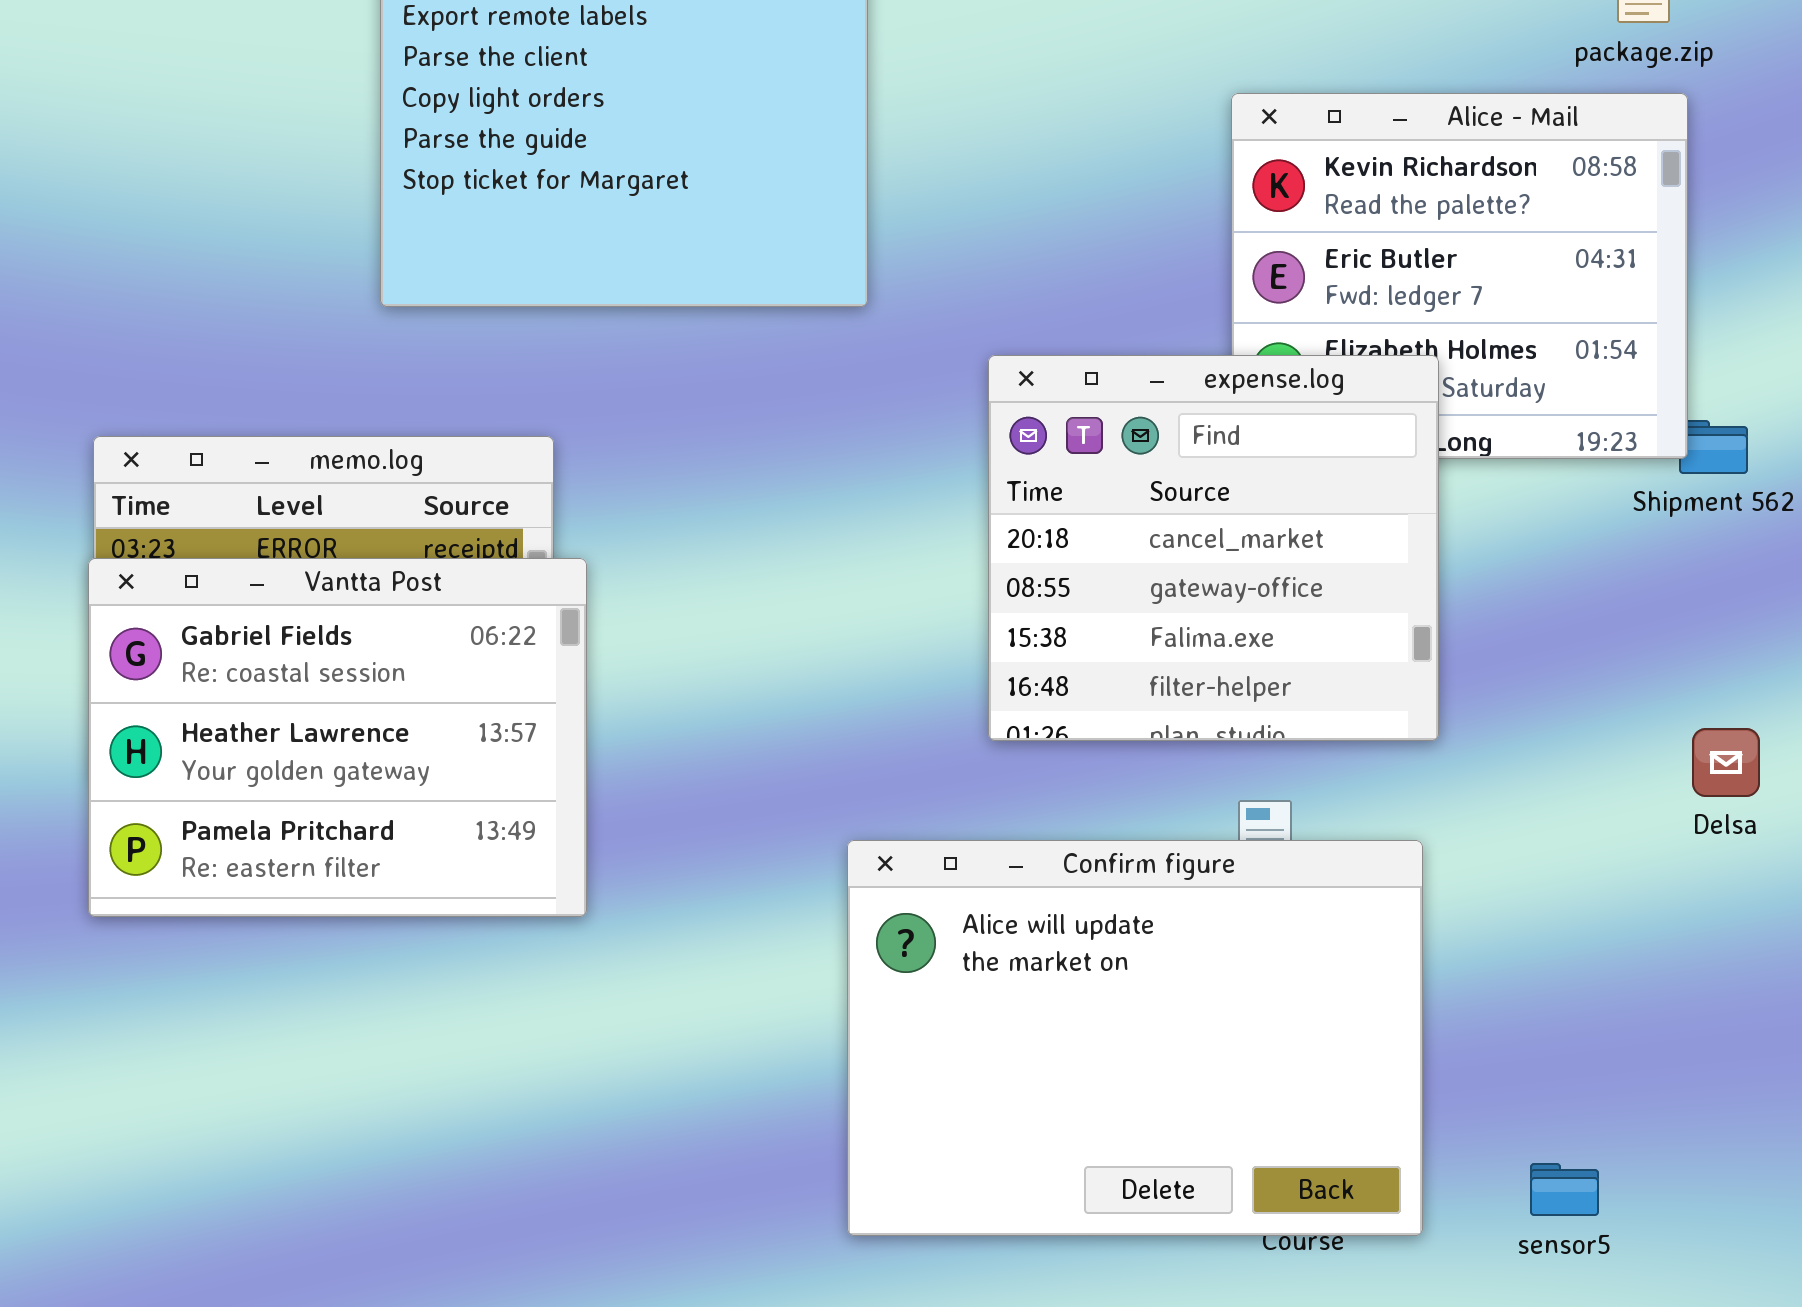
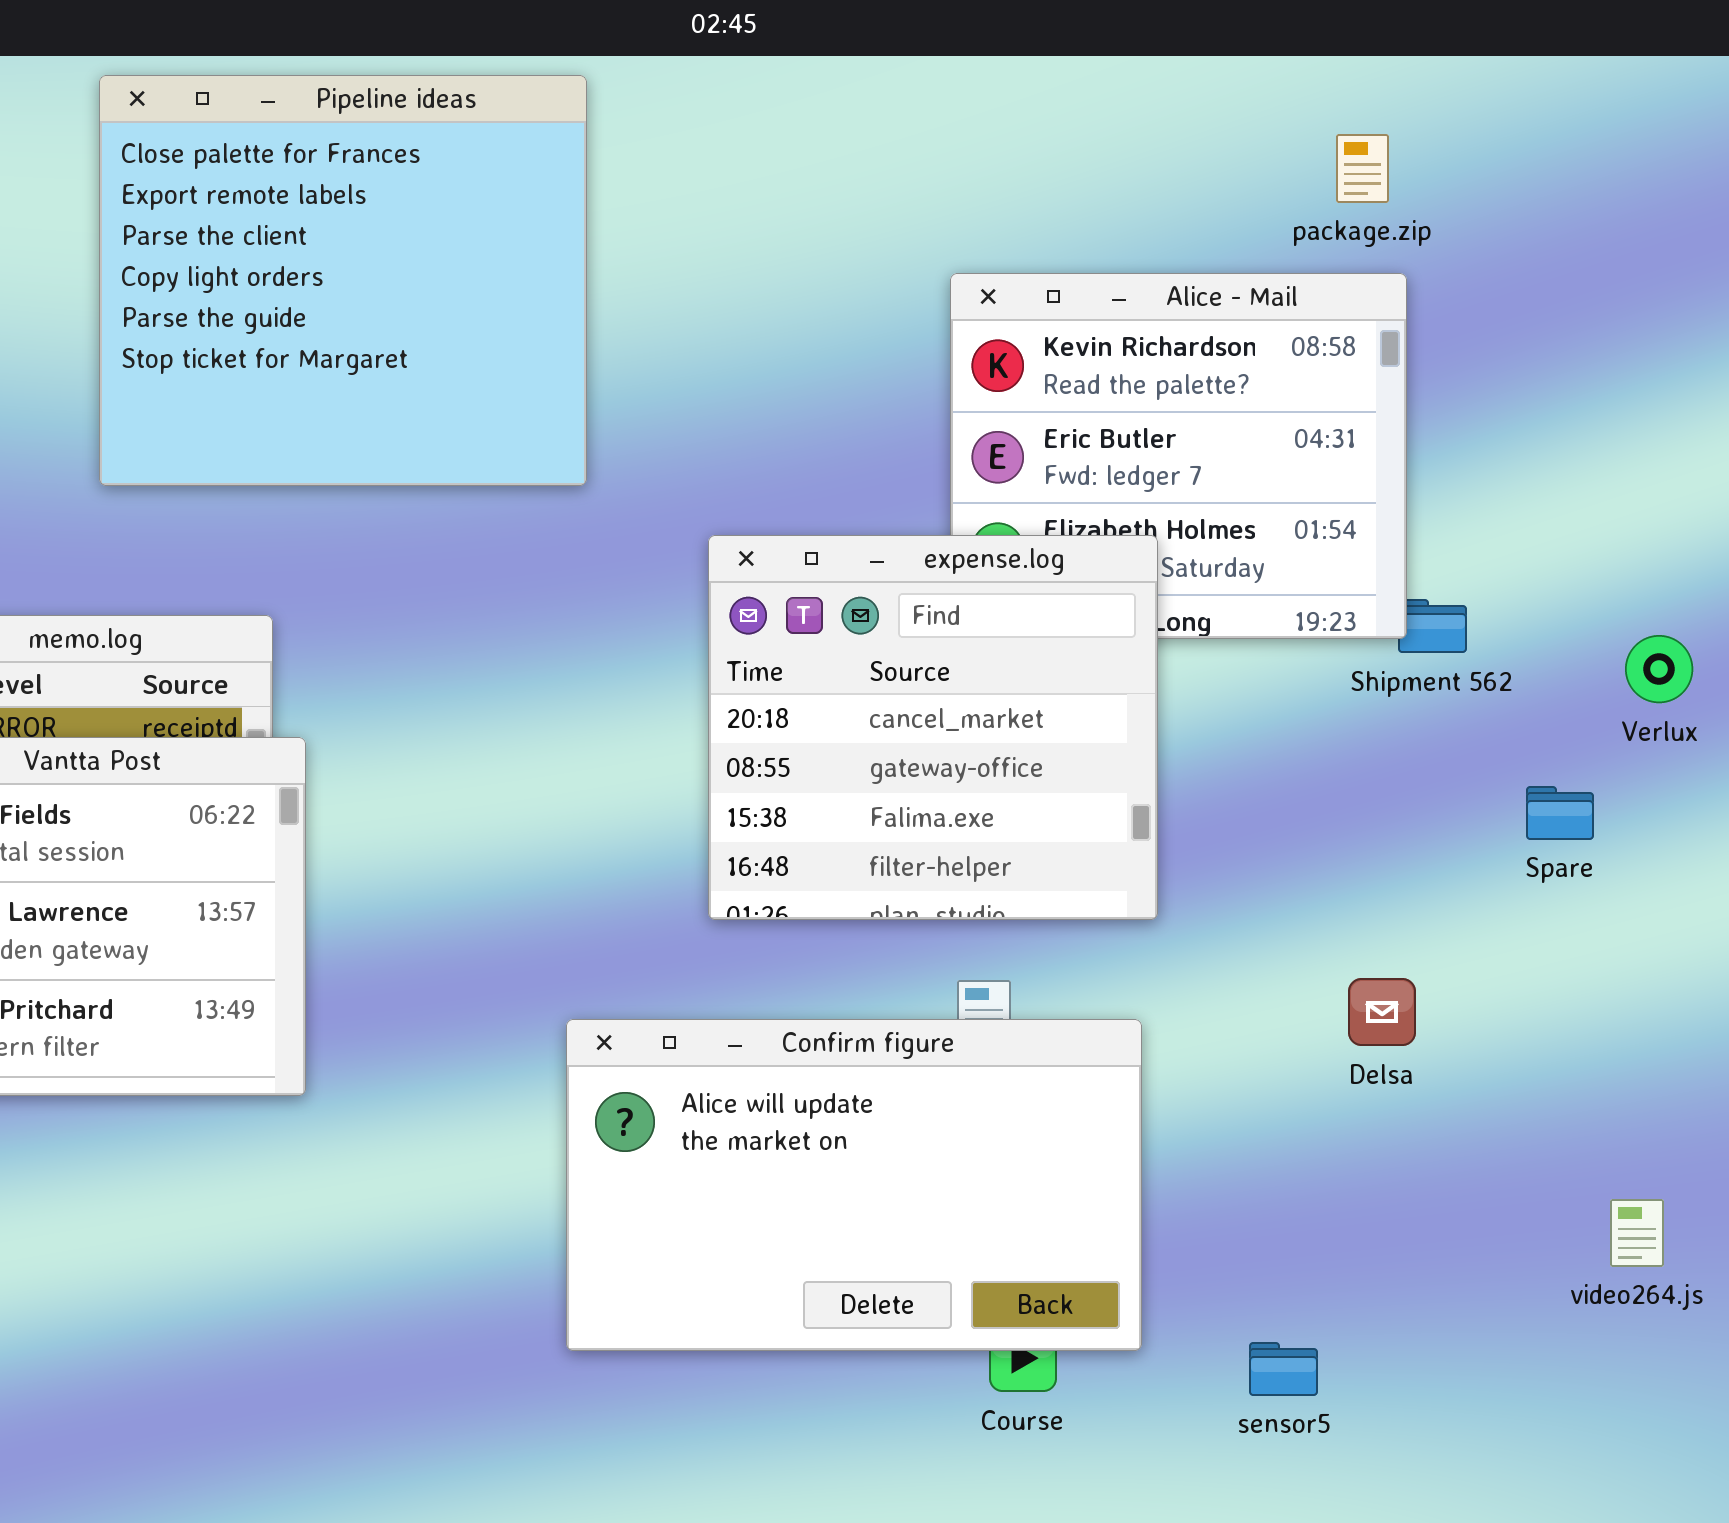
Delsa: [1692,728,1760,797] -> [1348,978,1416,1046], moved
Confirm figure: [847,840,1423,1236] -> [566,1019,1142,1351], resized

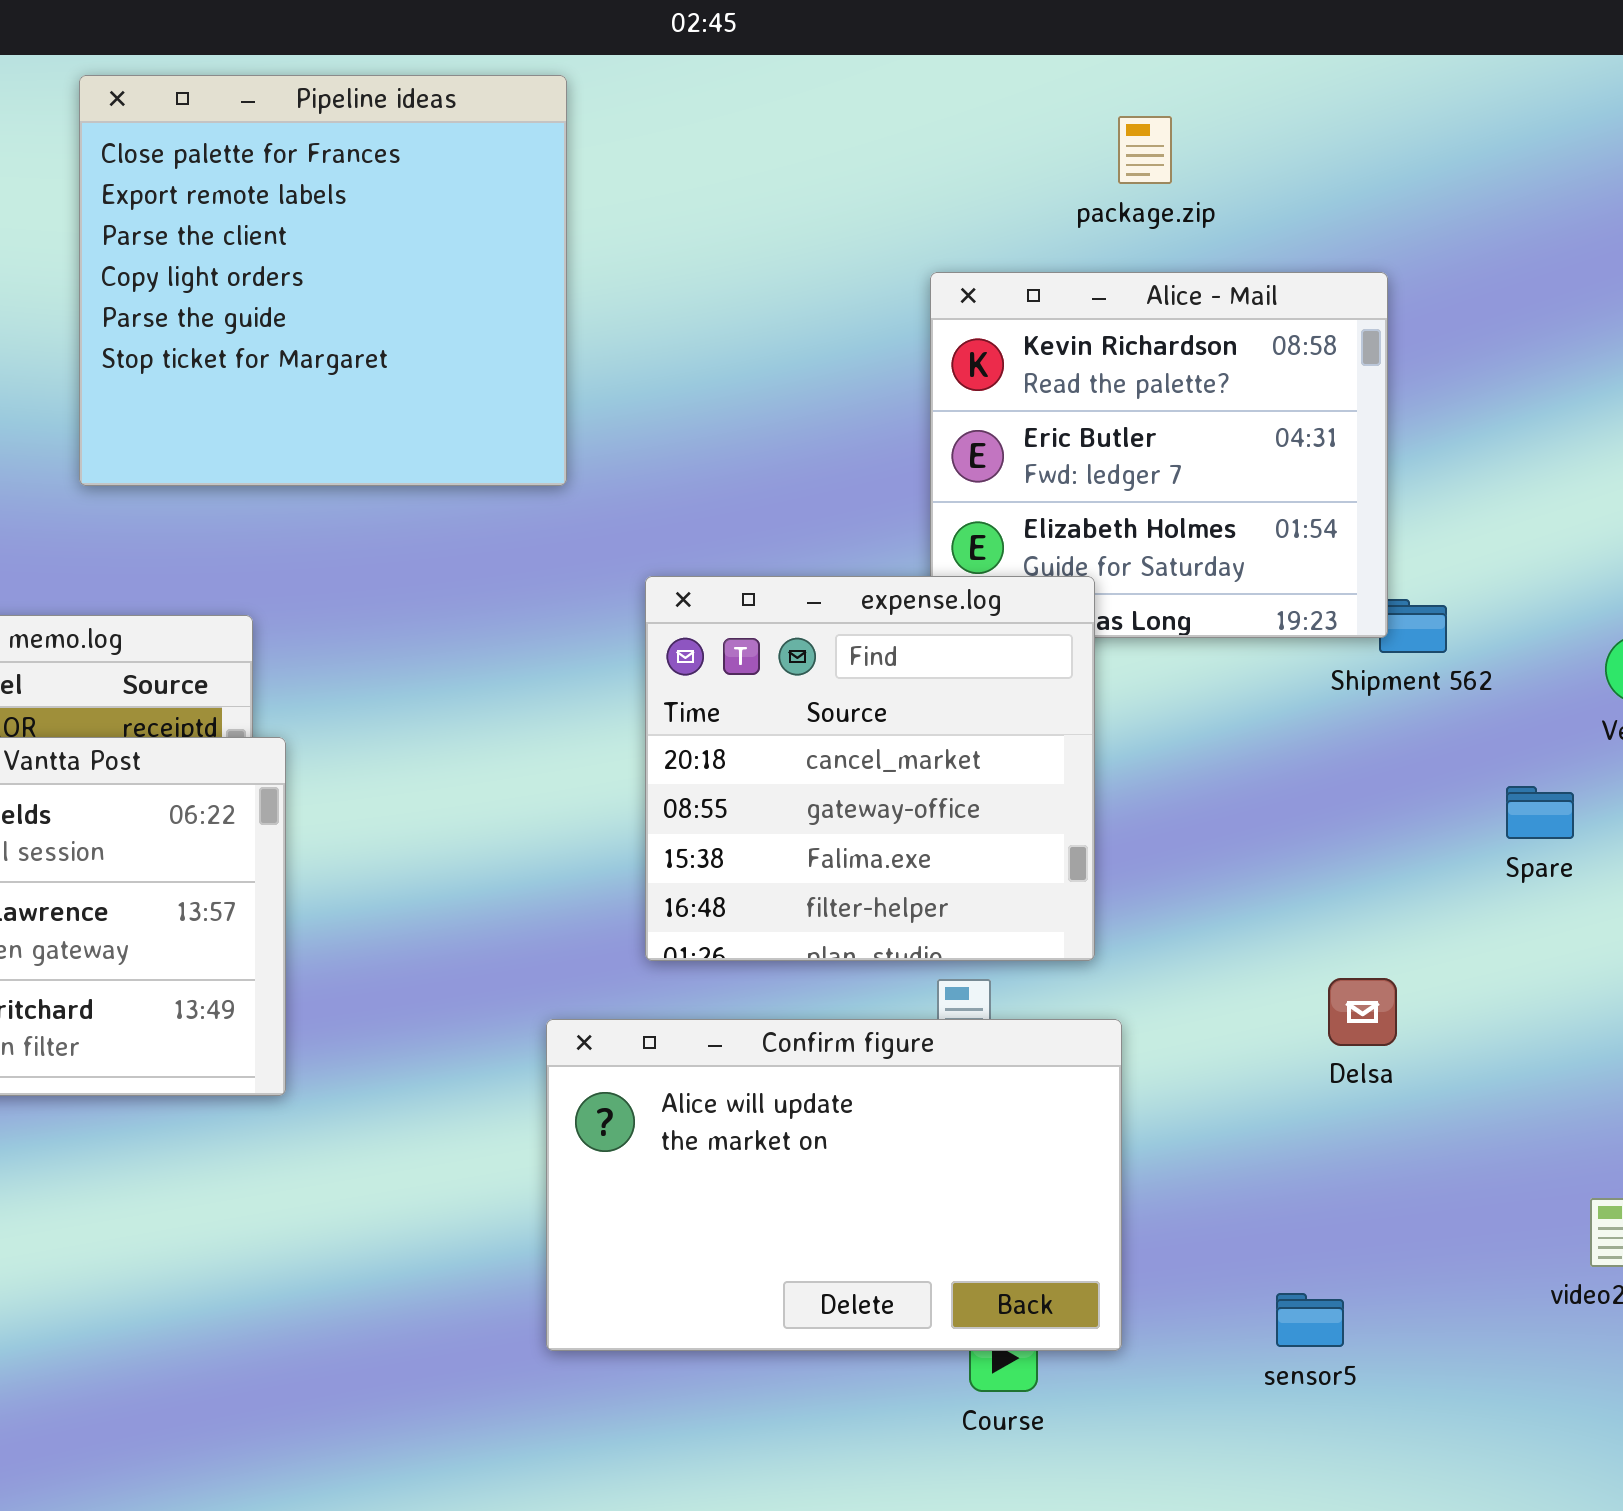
package.zip: [1336,134,1389,203] -> [1118,116,1172,184], moved
expense.log: [708,535,1158,920] -> [645,576,1095,961], moved
sensor5: [1249,1342,1318,1396] -> [1276,1293,1344,1347], moved

